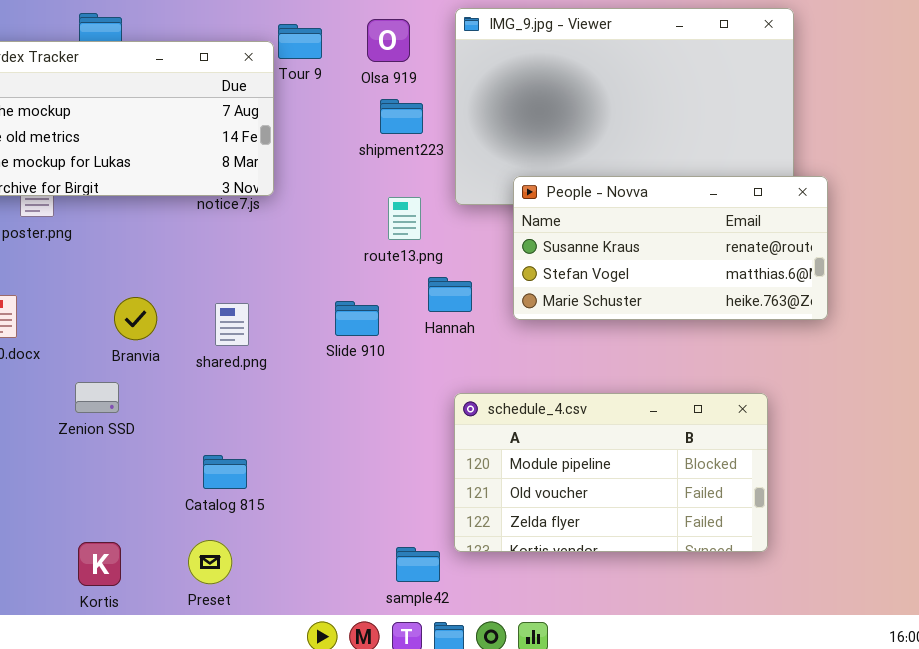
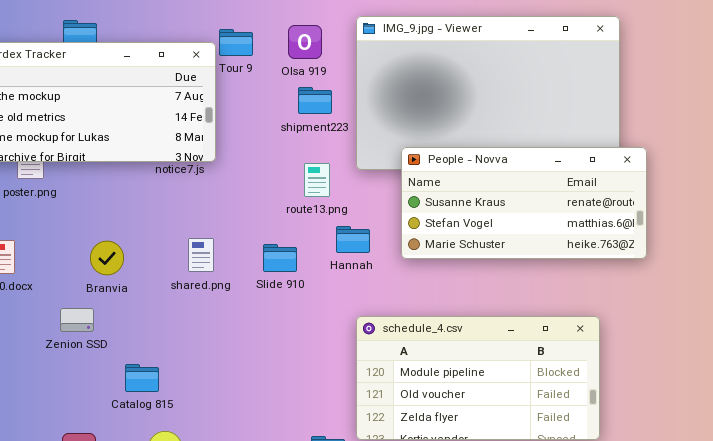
shared.png: [215,303,249,346] -> [188,238,214,272], moved
Catalog 815: [203,455,247,489] -> [125,364,159,392], moved

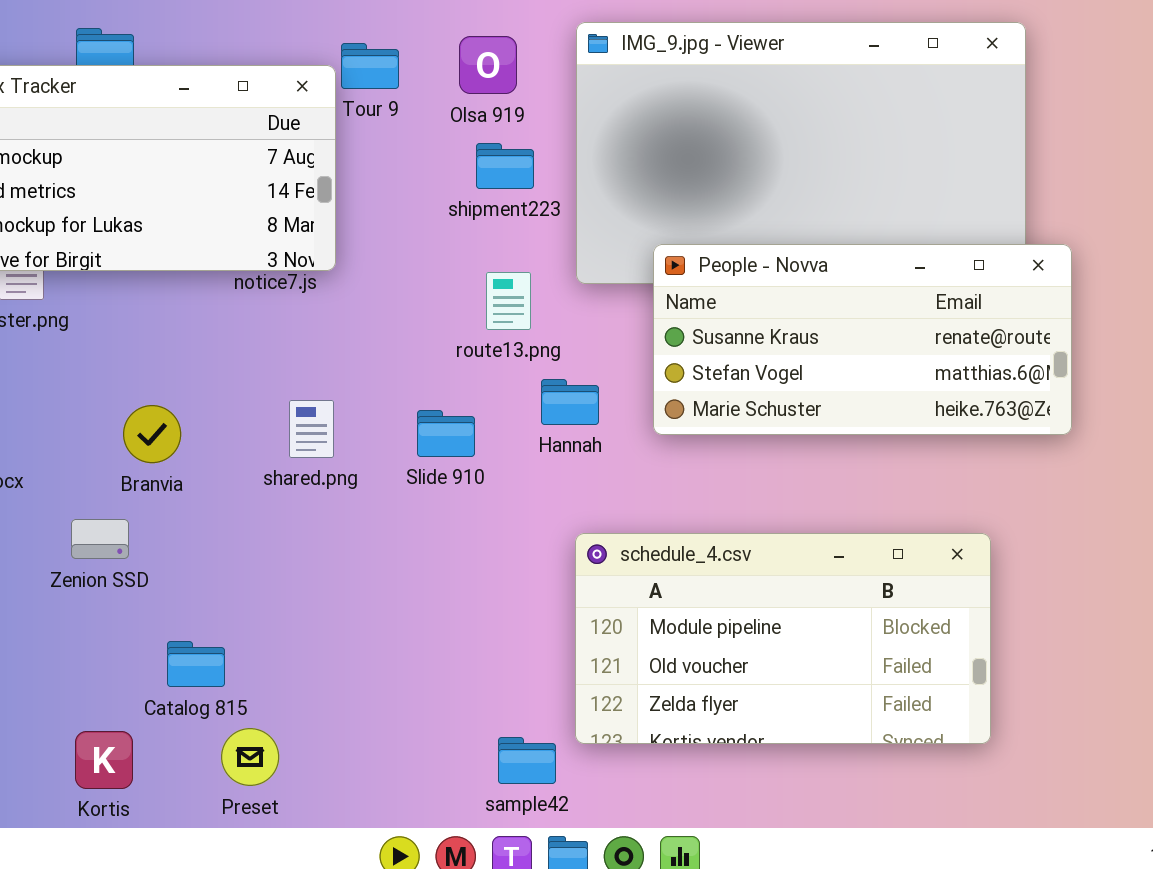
Catalog 815: [125,364,159,392] -> [167,641,225,687], moved

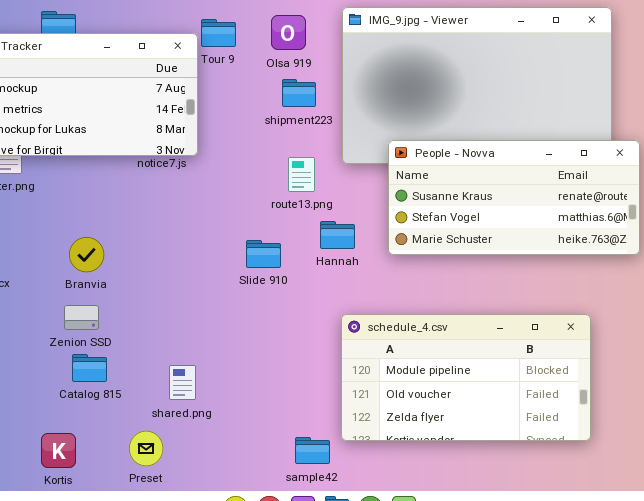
shared.png: [289,400,334,458] -> [169,365,196,400], moved
Zenion SSD: [71,519,129,559] -> [64,305,99,330], moved
Catalog 815: [167,641,225,687] -> [72,354,107,382], moved

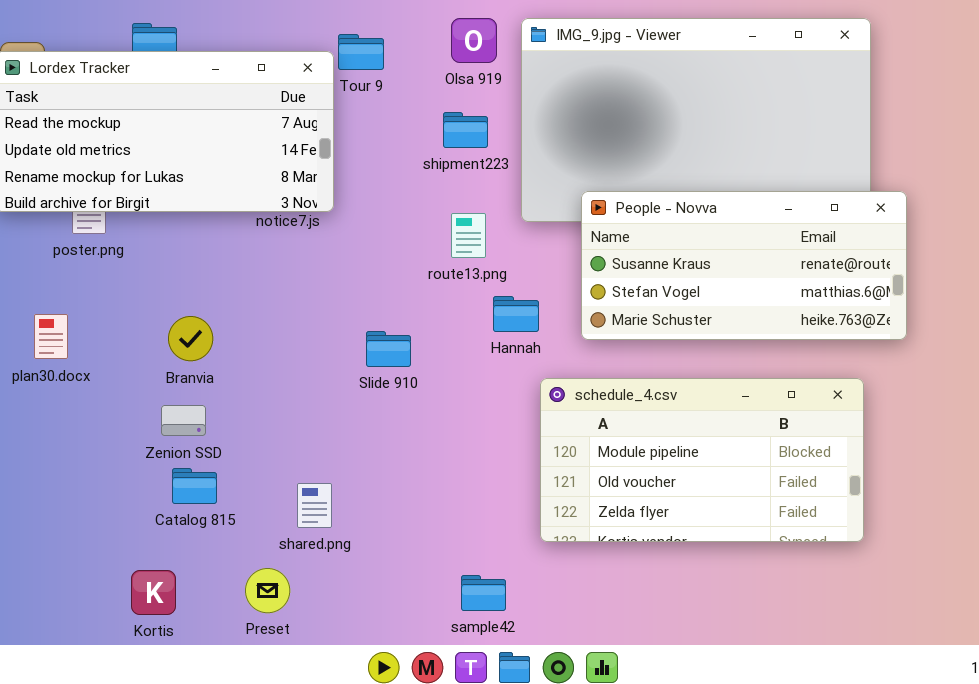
Olsa 919: [271,15,306,50] -> [451,18,497,63], moved
Slide 910: [246,240,281,268] -> [366,331,411,367], moved
schedule_4.csv: [341,314,591,441] -> [540,378,864,542], moved

